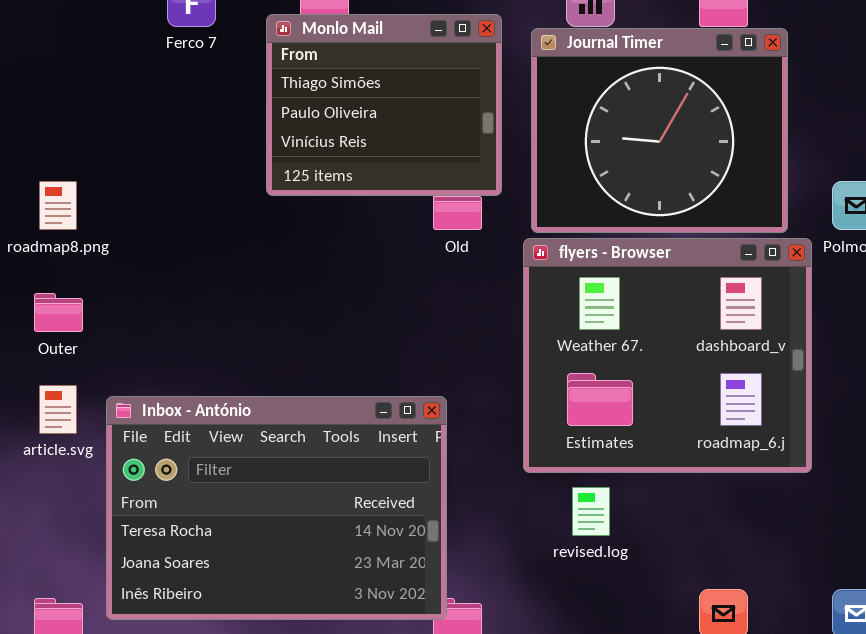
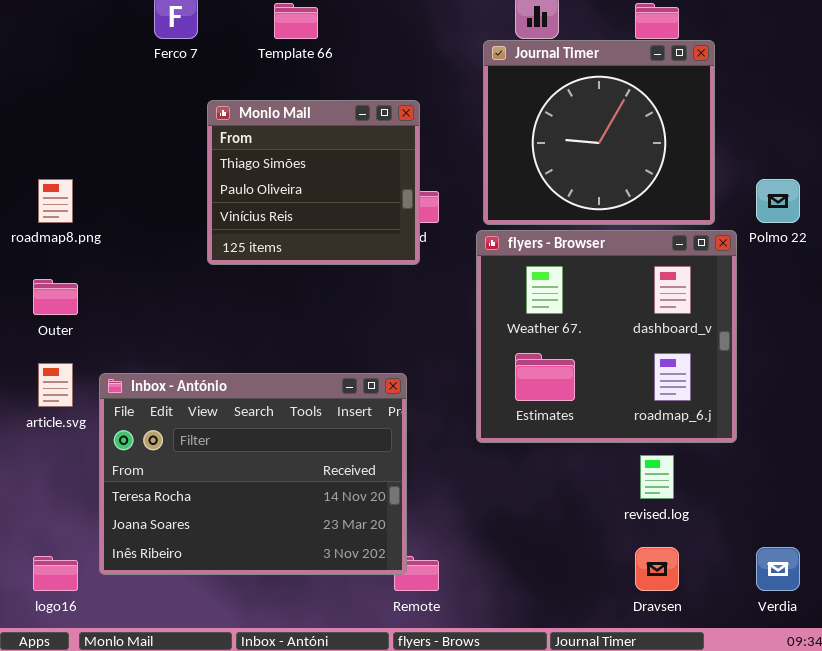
Monlo Mail: [266,14,502,196] -> [207,100,420,265], moved
revised.log: [572,487,610,536] -> [640,455,674,499], moved

